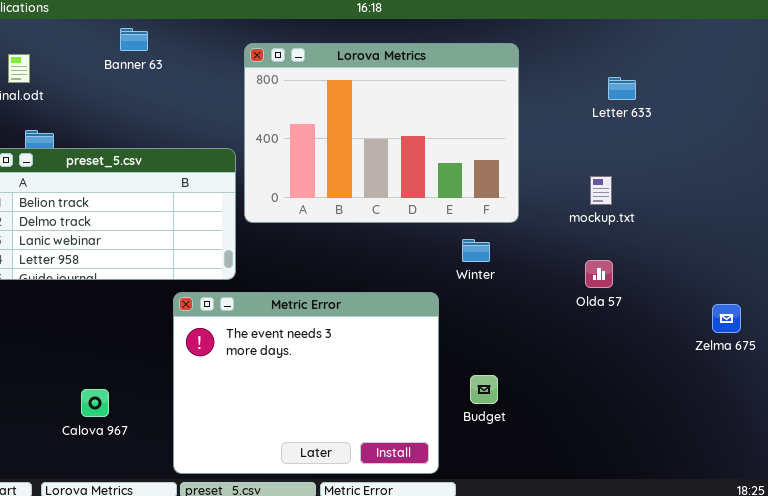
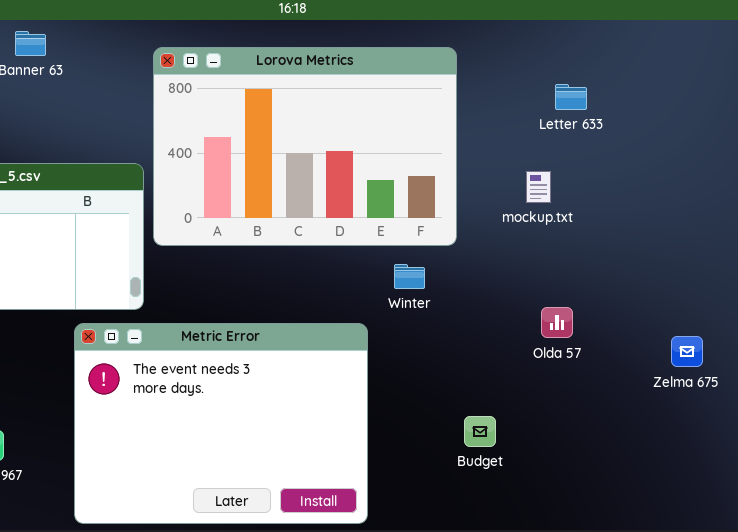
mockup.txt: [590,176,612,205] -> [526,171,551,203], moved
Olda 57: [585,260,613,288] -> [541,307,573,338], moved
Budget: [470,375,498,404] -> [464,416,496,447], moved

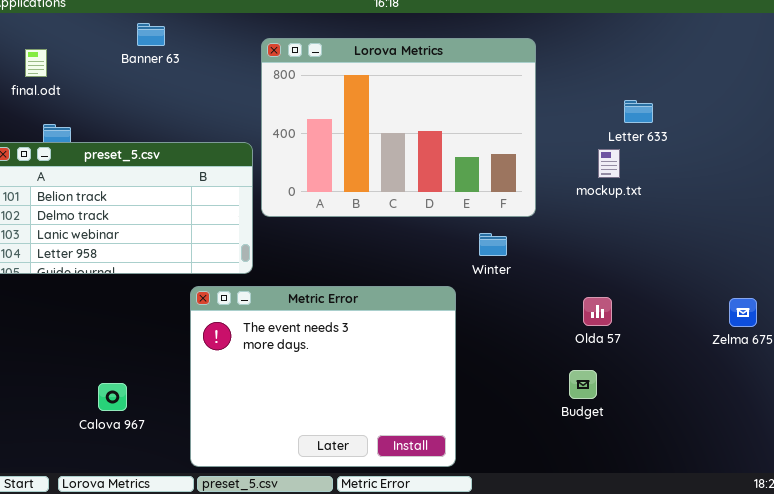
Letter 633: [555,84,587,110] -> [624,100,653,123], moved
Olda 57: [541,307,573,338] -> [583,297,612,326], moved
Budget: [464,416,496,447] -> [569,370,597,399], moved

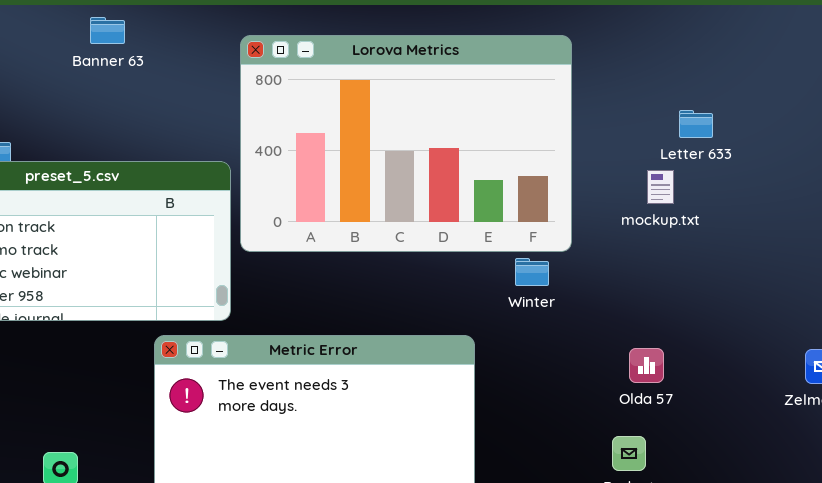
Winter: [479,233,507,256] -> [515,258,549,286], moved

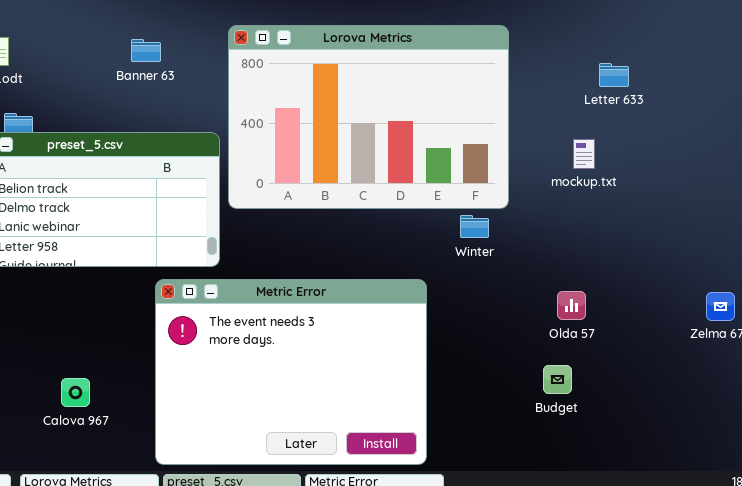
Banner 63: [90,17,125,44] -> [131,39,161,62], moved
Letter 633: [679,110,713,138] -> [599,63,629,87], moved

